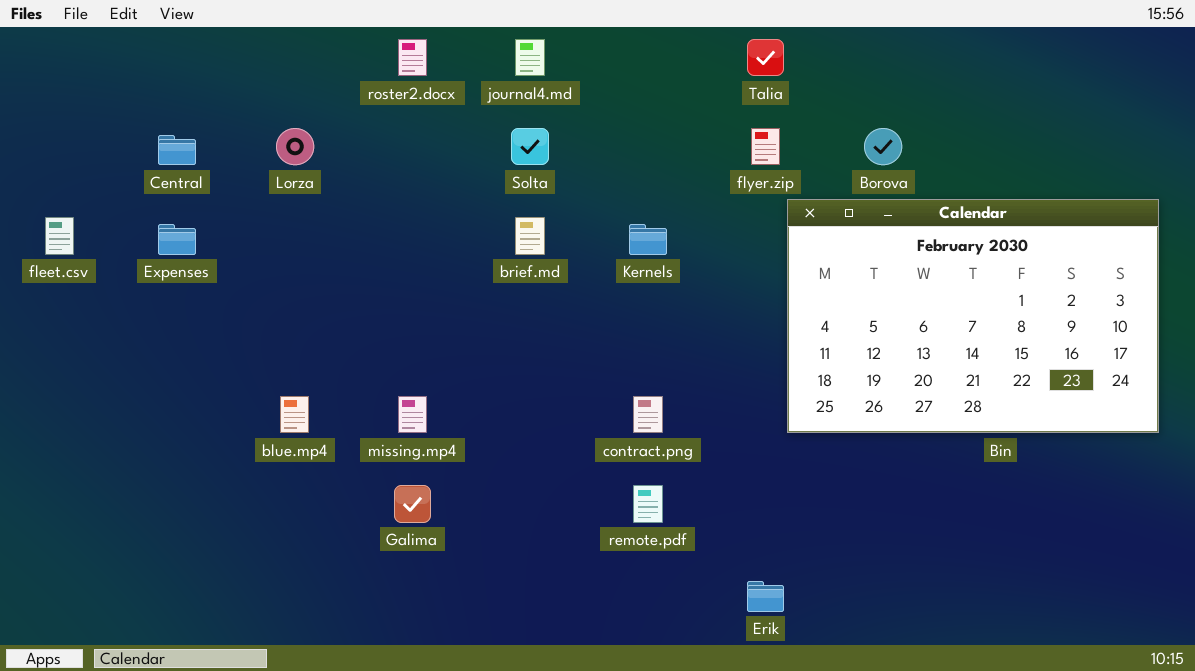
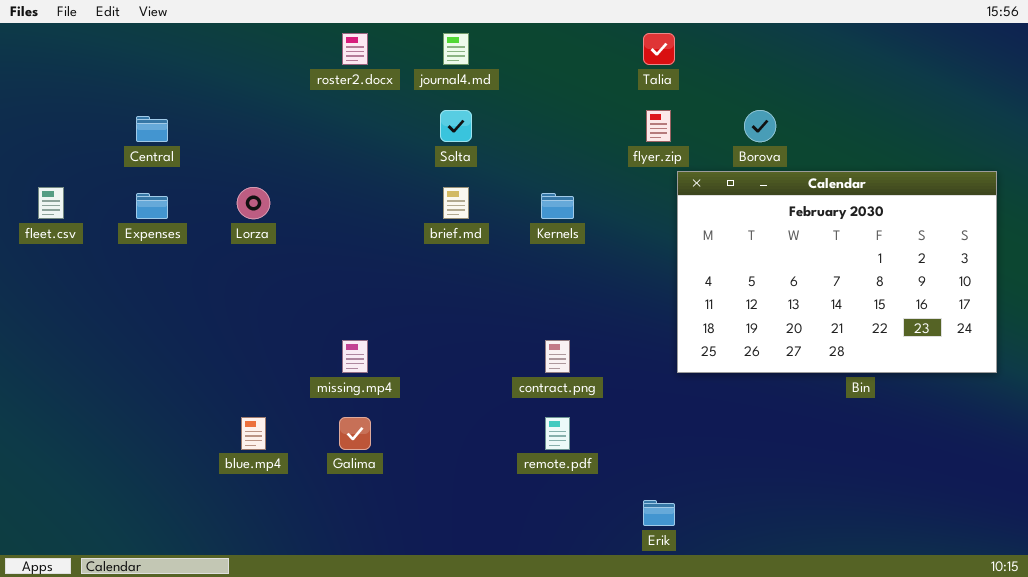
Lorza: [276,128,314,165] -> [237,187,270,219], moved
blue.mp4: [280,396,309,433] -> [241,417,266,450], moved

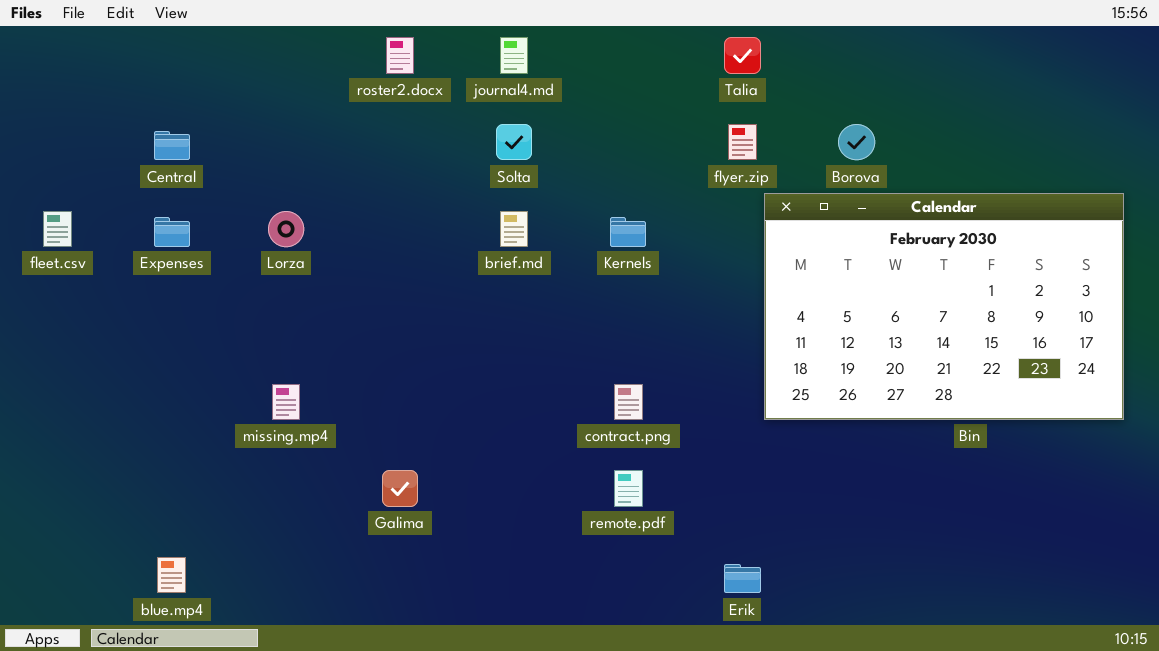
missing.mp4: [342,340,368,373] -> [272,384,300,420], moved
blue.mp4: [241,417,266,450] -> [157,557,186,593], moved

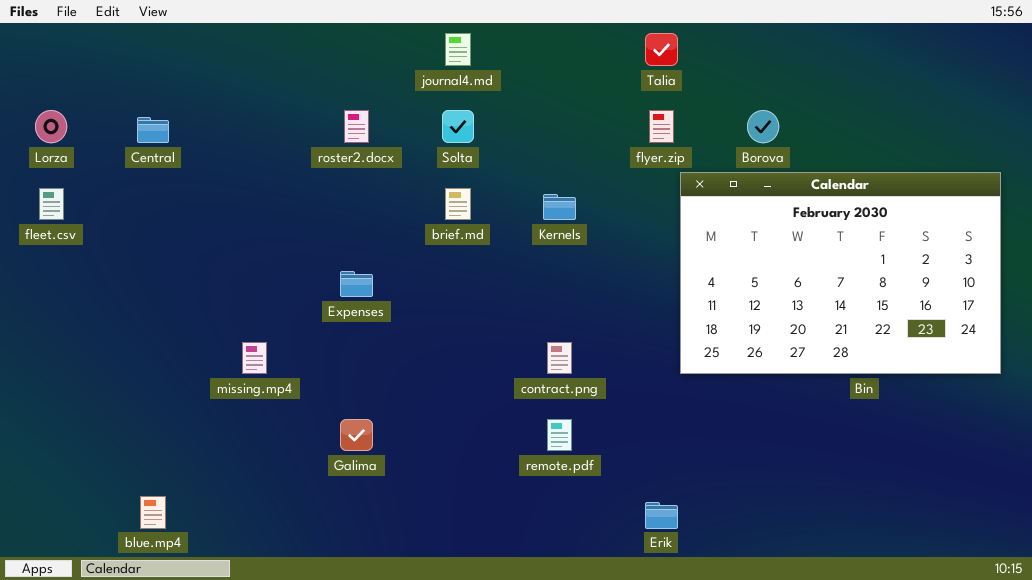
roster2.docx: [386,37,414,74] -> [344,110,369,143], moved
Lorza: [268,211,304,247] -> [35,110,67,143], moved
Expenses: [154,217,190,247] -> [340,271,373,297], moved

